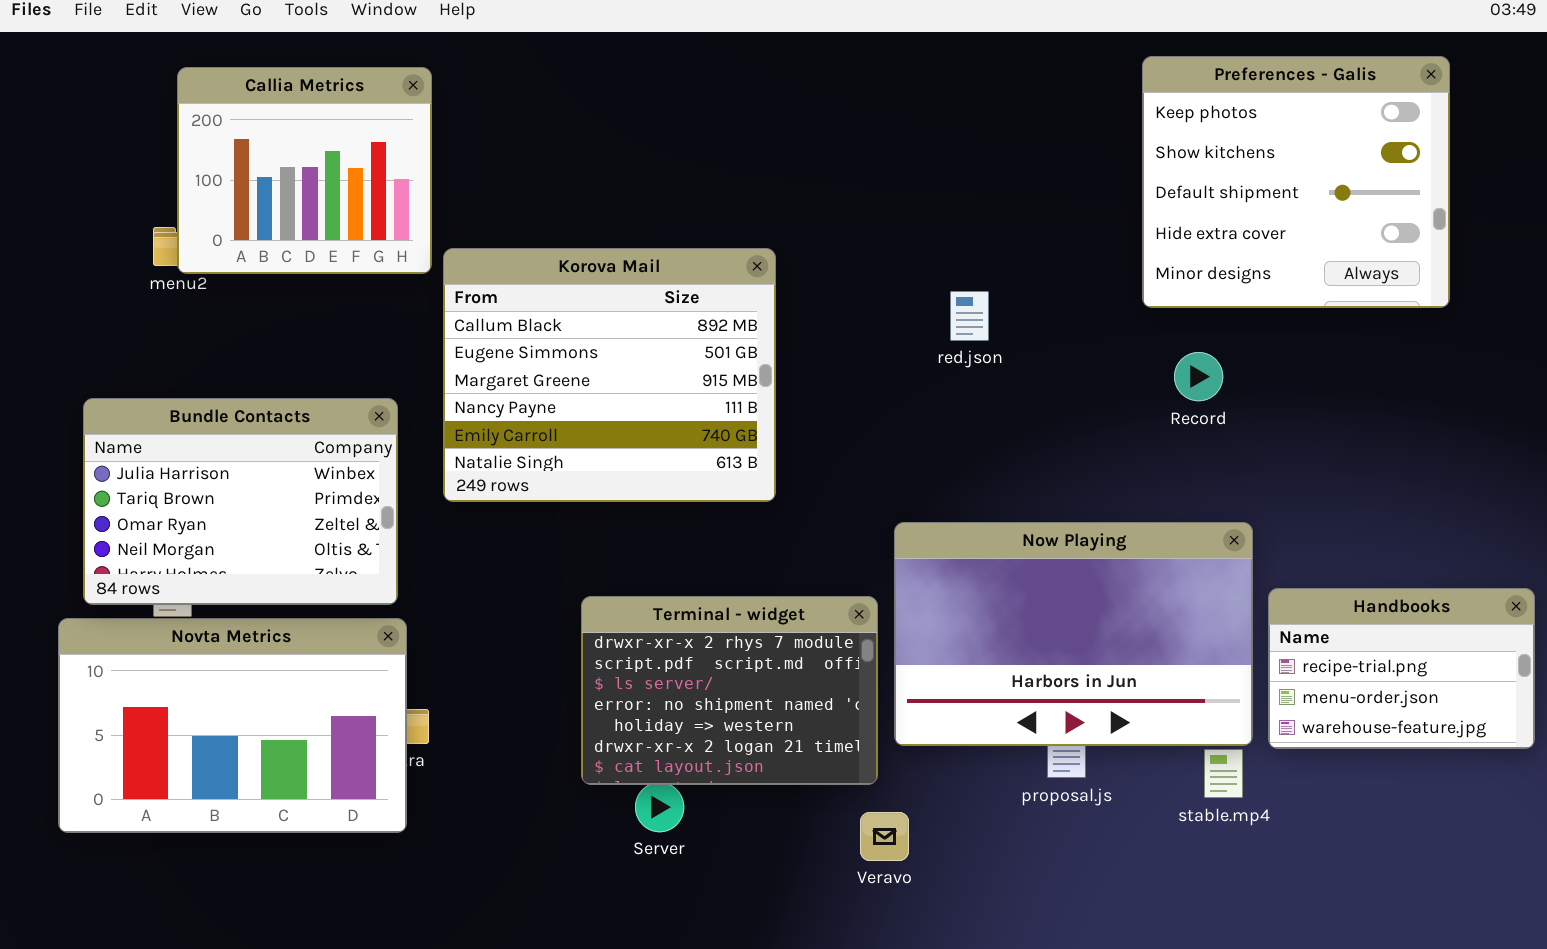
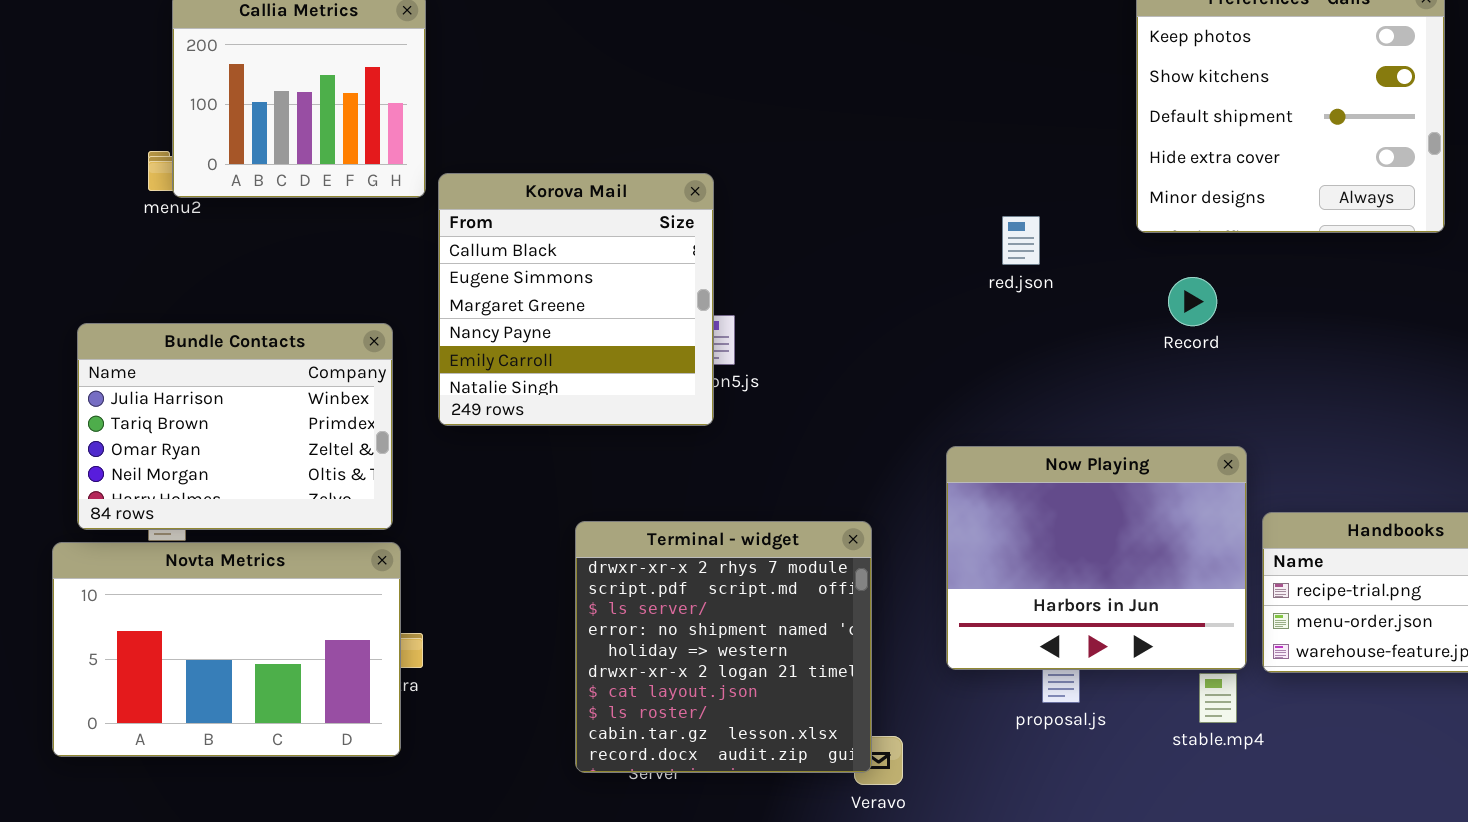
Korova Mail: [443,248,776,502] -> [438,173,714,426], resized
red.json: [950,291,989,341] -> [1002,216,1040,265], moved
Now Playing: [894,522,1253,746] -> [946,446,1247,670], resized
Terminal - widget: [581,596,878,785] -> [575,521,872,773], resized

